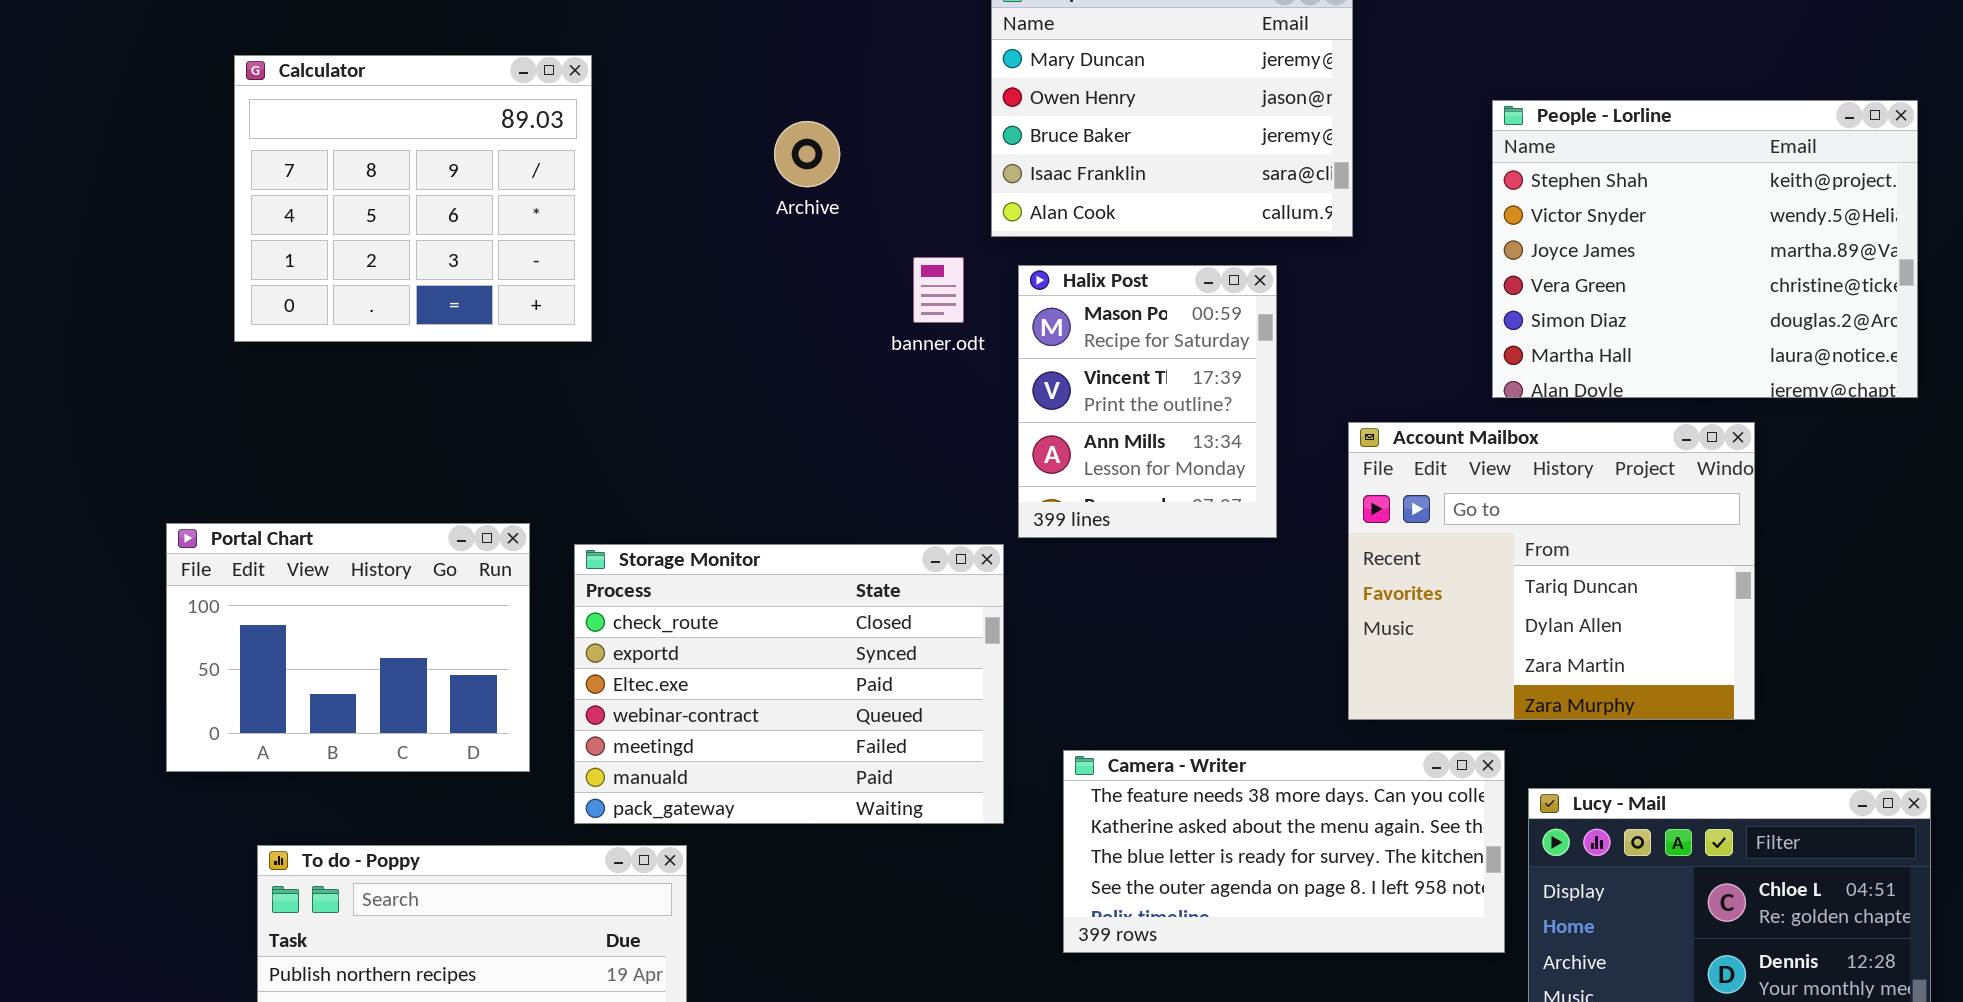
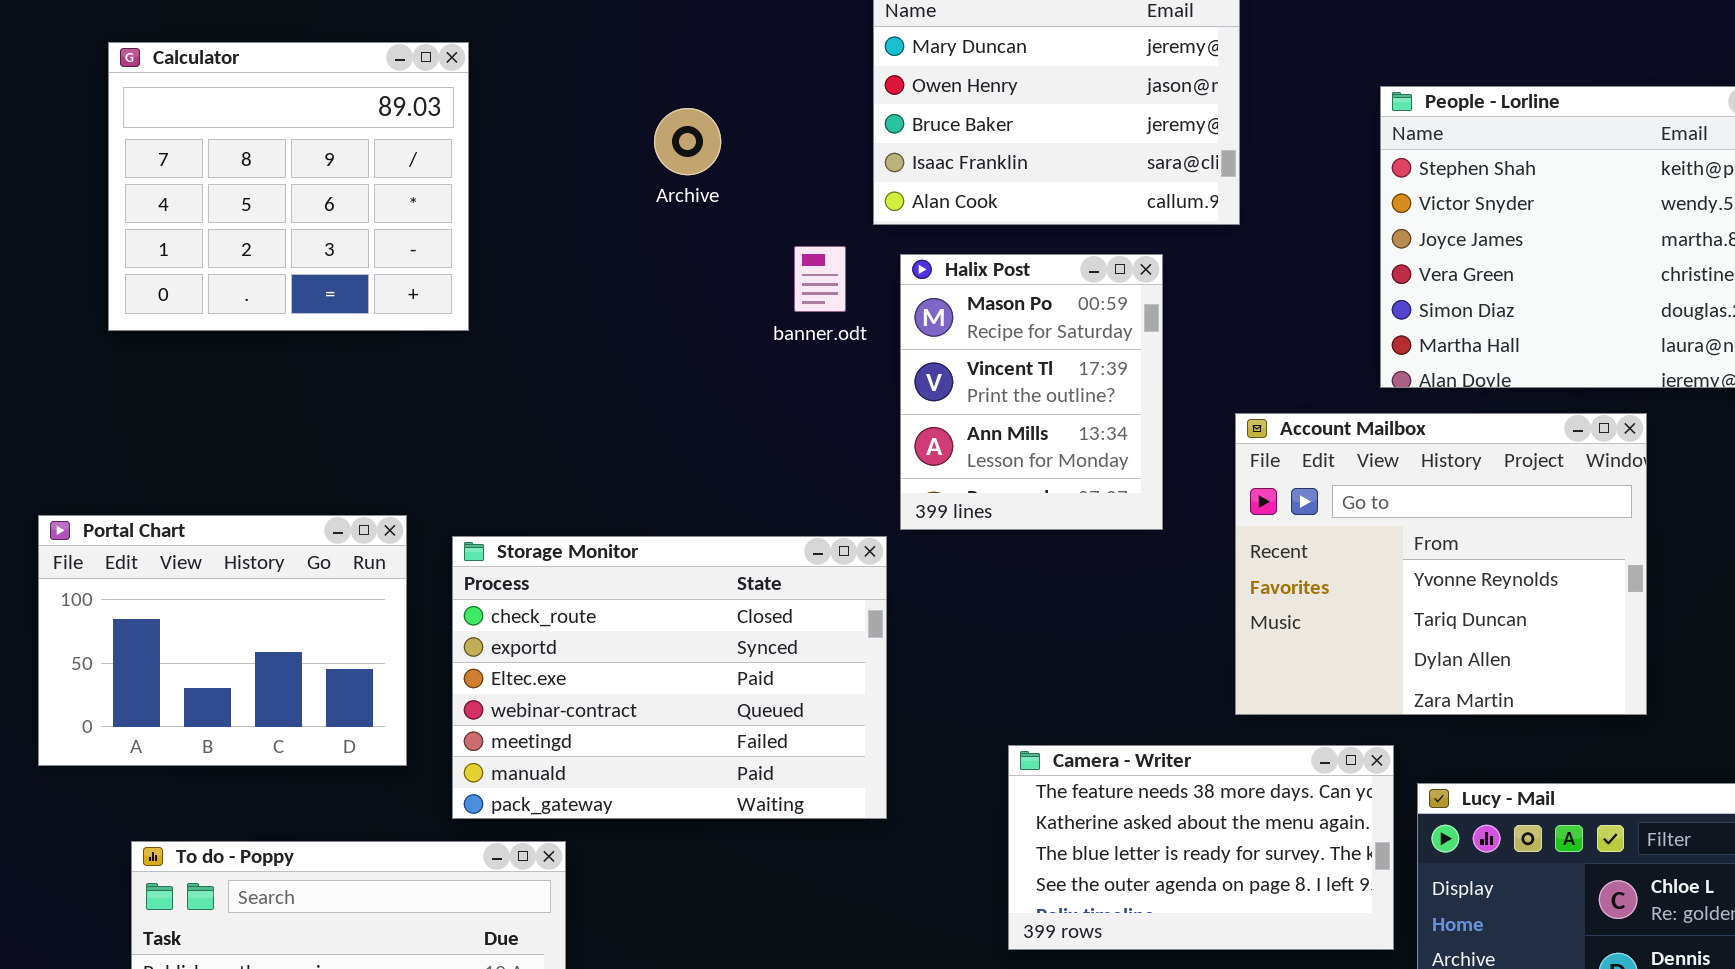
Account Mailbox: [1348,422,1755,720] -> [1235,413,1647,715], scrolled up 1 row
Camera - Writer: [1063,750,1505,953] -> [1008,745,1394,950], resized

